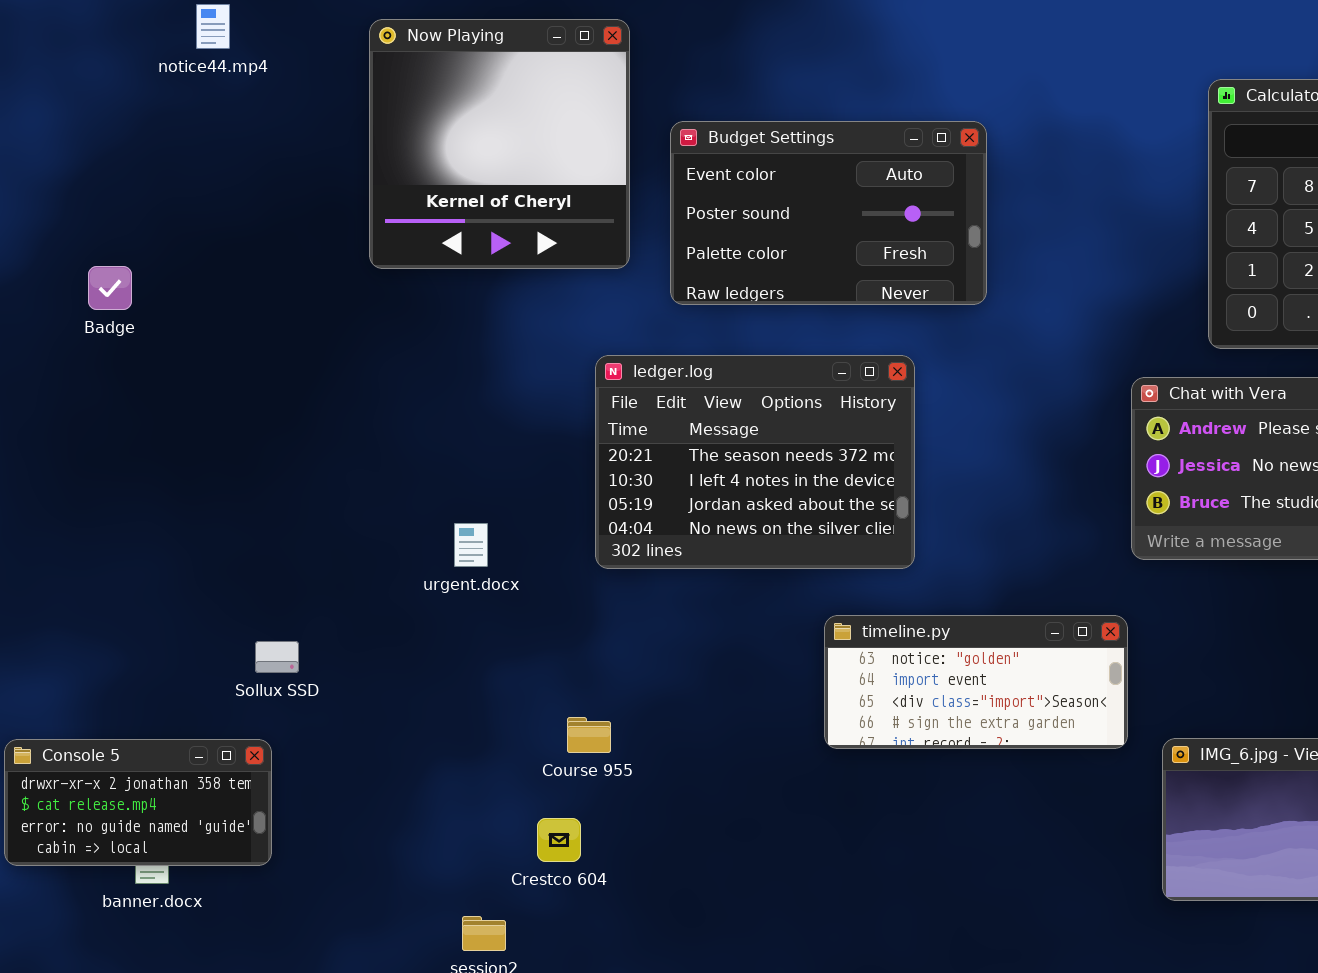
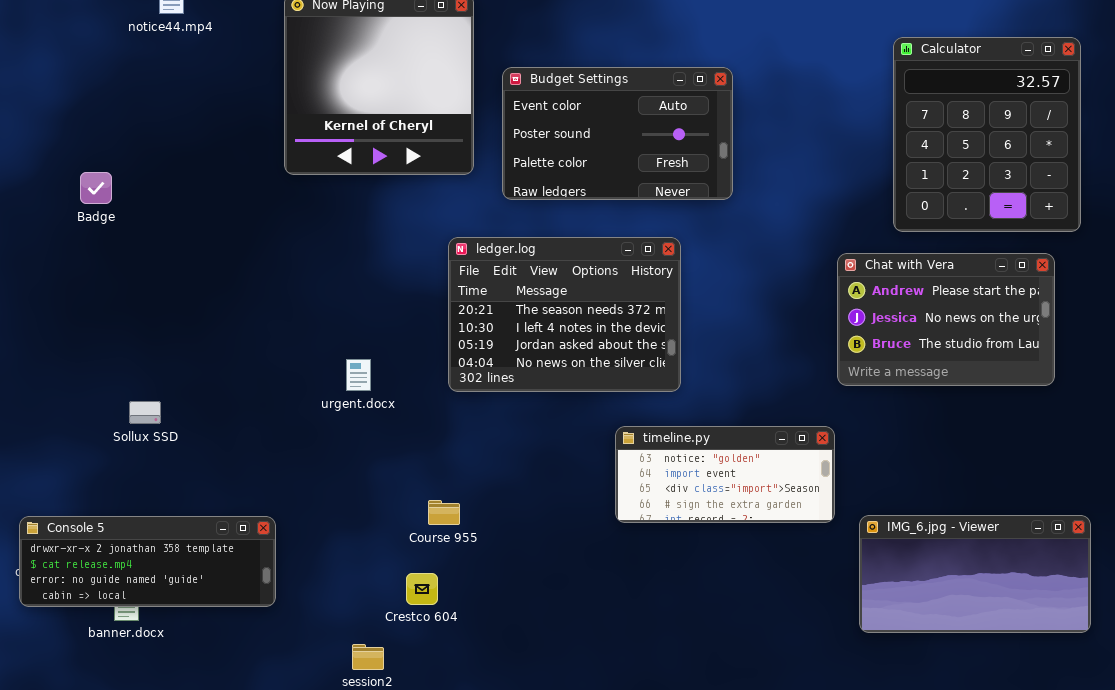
Sollux SSD: [255,641,299,673] -> [129,401,161,424], moved
Console 5: [4,739,272,866] -> [19,516,276,607], resized

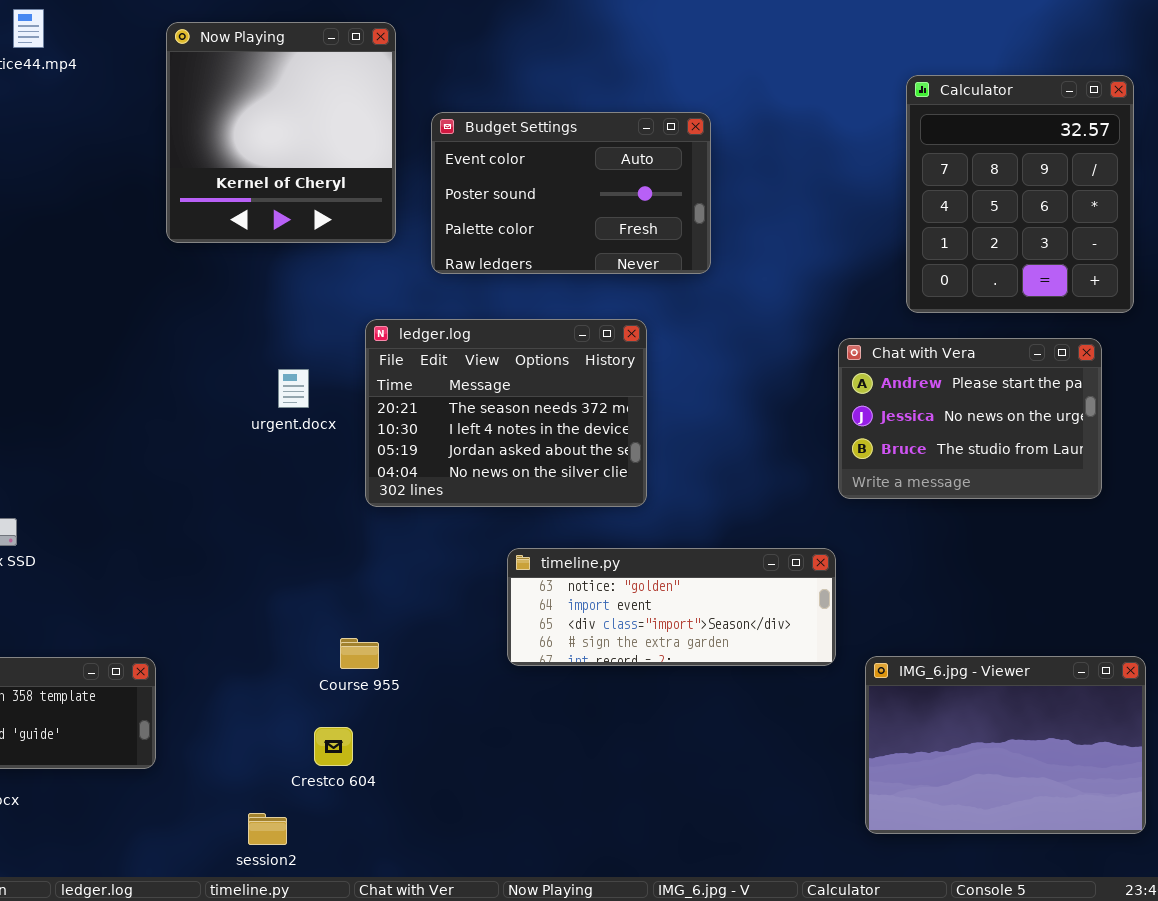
urgent.docx: [346,359,371,391] -> [278,369,309,408], moved
timeline.py: [615,426,835,523] -> [507,548,836,666], resized
IMG_6.jpg - Viewer: [859,515,1091,633] -> [865,656,1146,834], resized

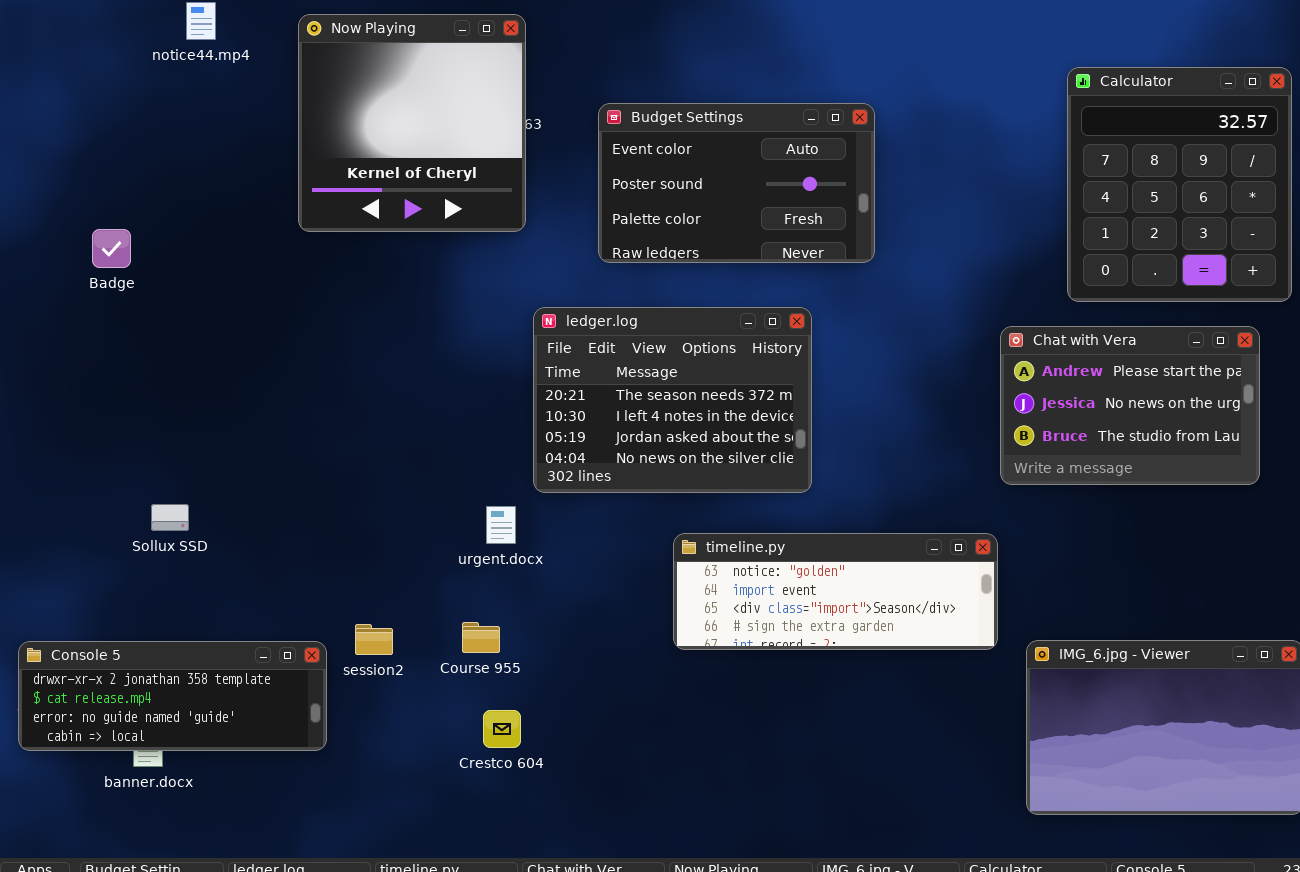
Now Playing: [166,22,396,243] -> [298,14,526,232], moved
urgent.docx: [278,369,309,408] -> [486,506,516,544], moved
Course 955: [340,638,379,669] -> [462,622,500,653], moved
session2: [248,813,287,845] -> [355,624,393,655], moved

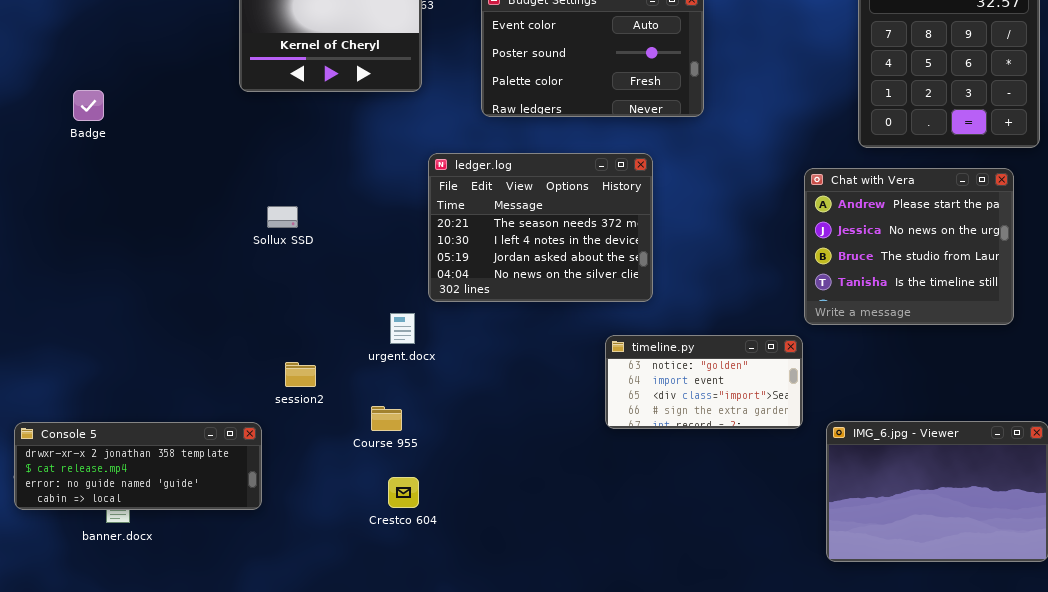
Chat with Vera: [1000,326,1260,485] -> [804,168,1014,325], resized
Sollux SSD: [151,504,189,531] -> [267,206,298,228], moved
timeline.py: [673,533,998,650] -> [605,335,803,429], resized
session2: [355,624,393,655] -> [285,362,316,387], moved

